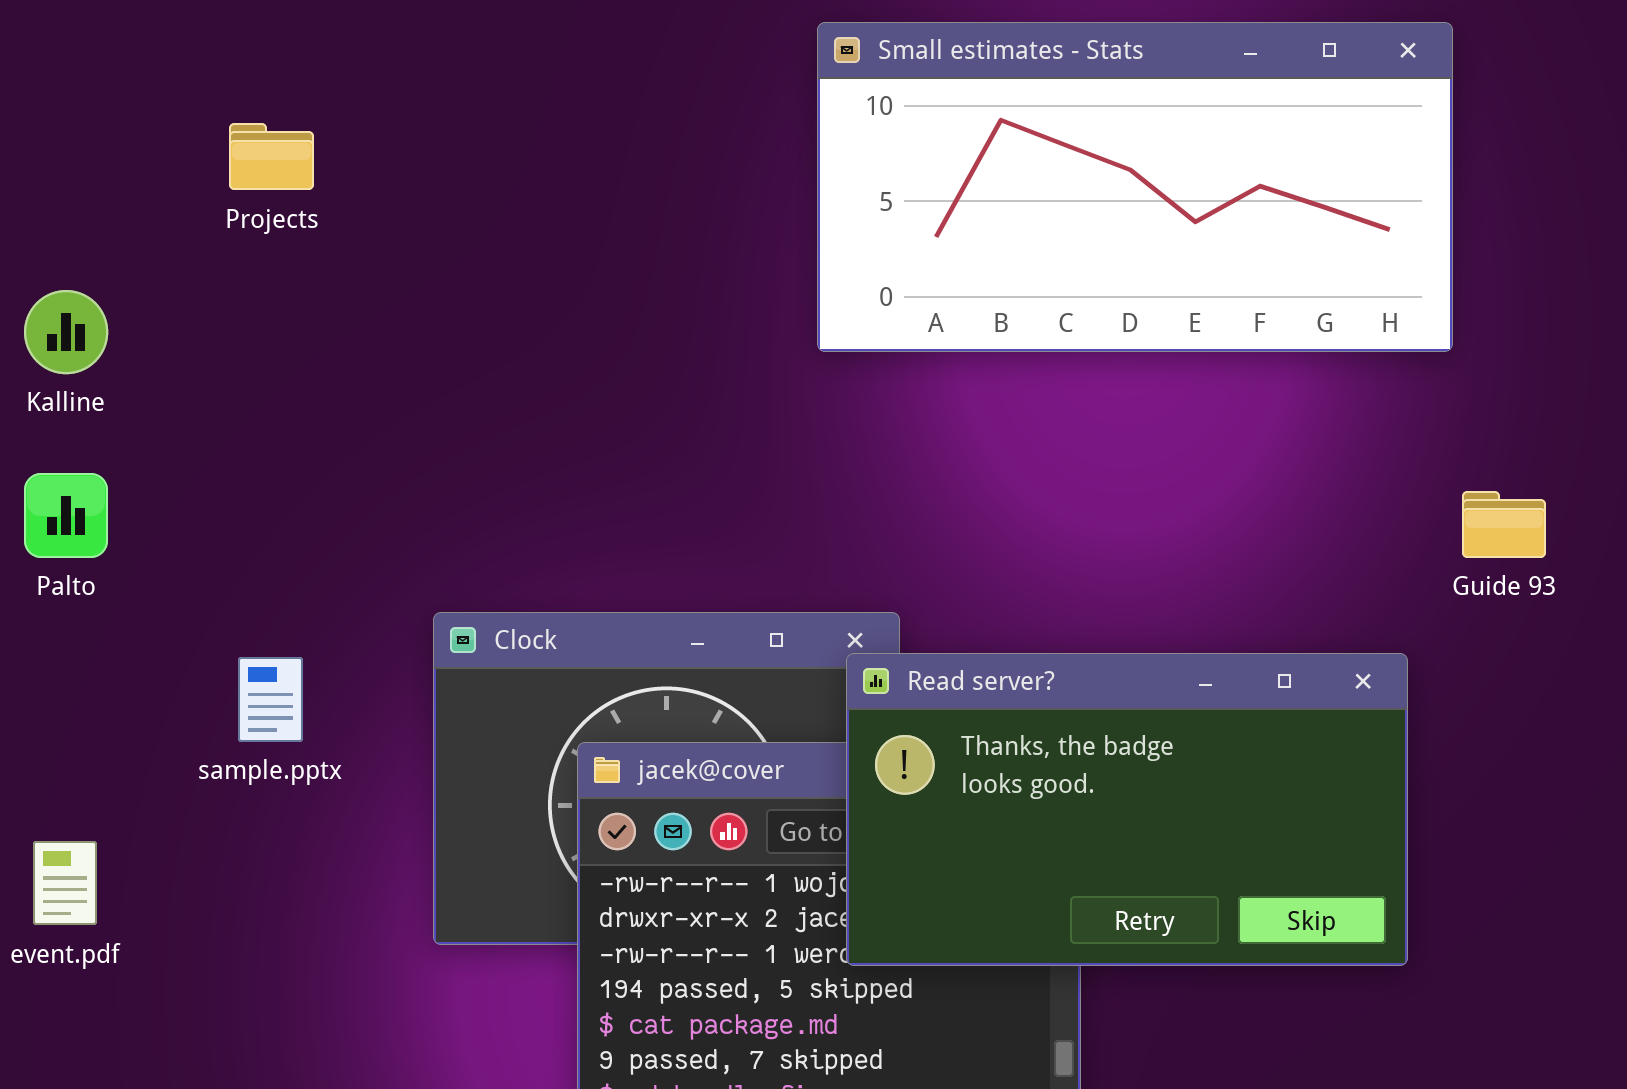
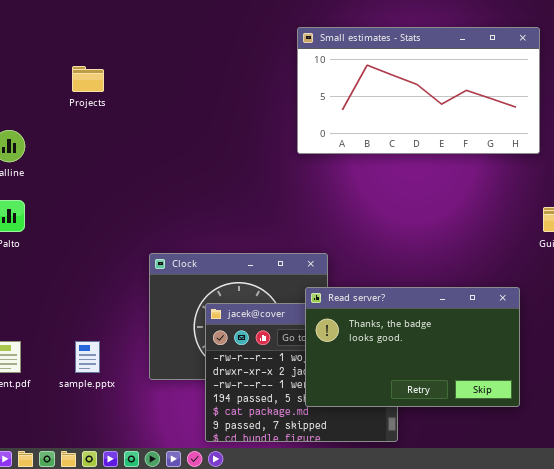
Read server?: [846,653,1408,966] -> [305,287,520,407], moved
sample.pptx: [238,657,303,742] -> [75,341,100,373], moved

